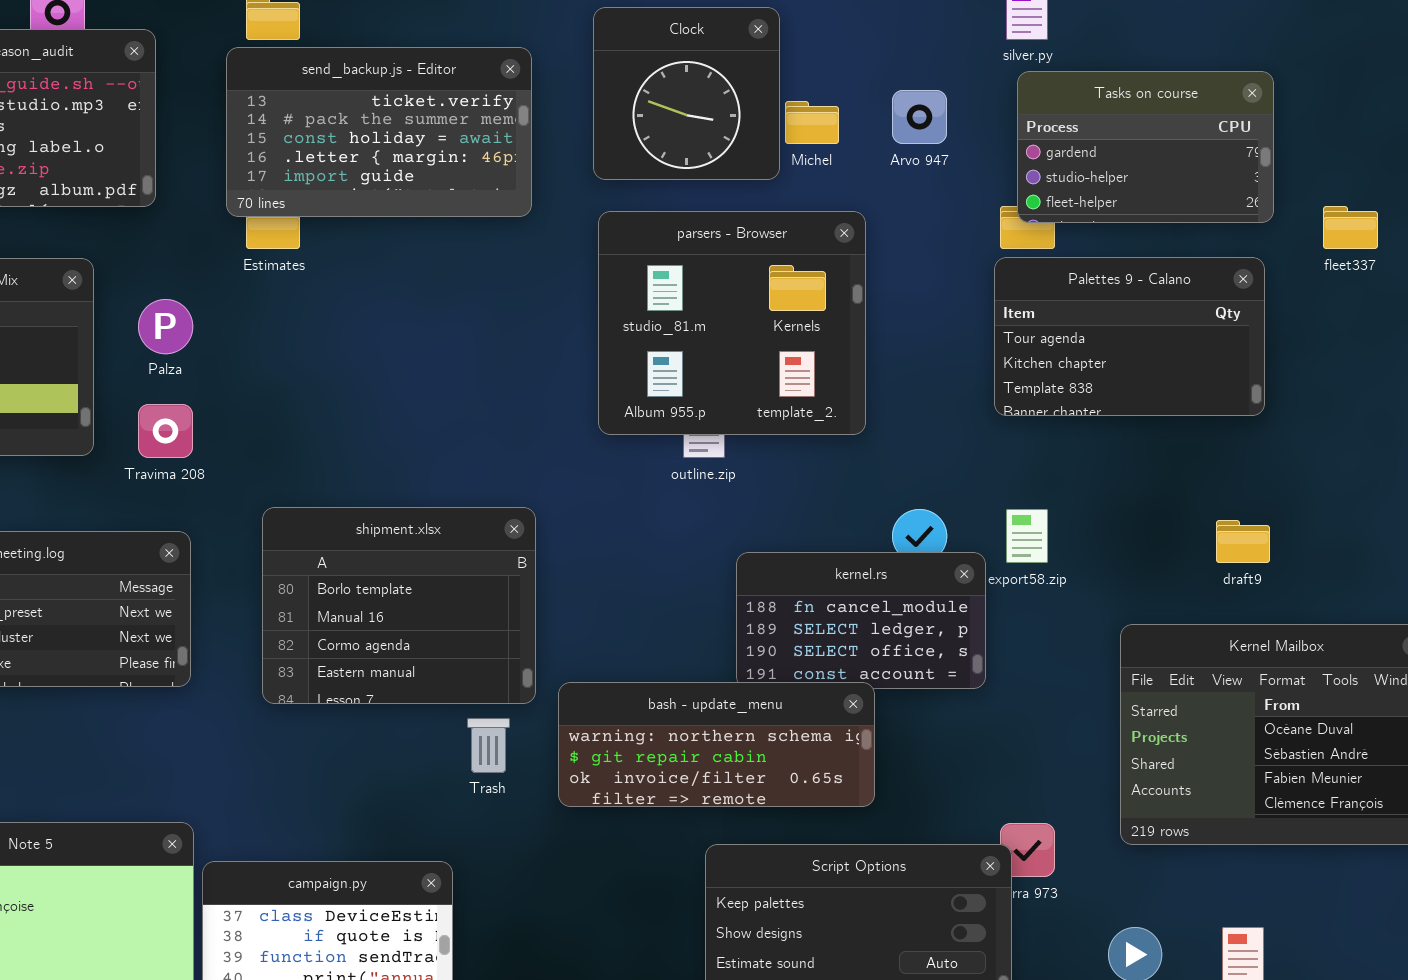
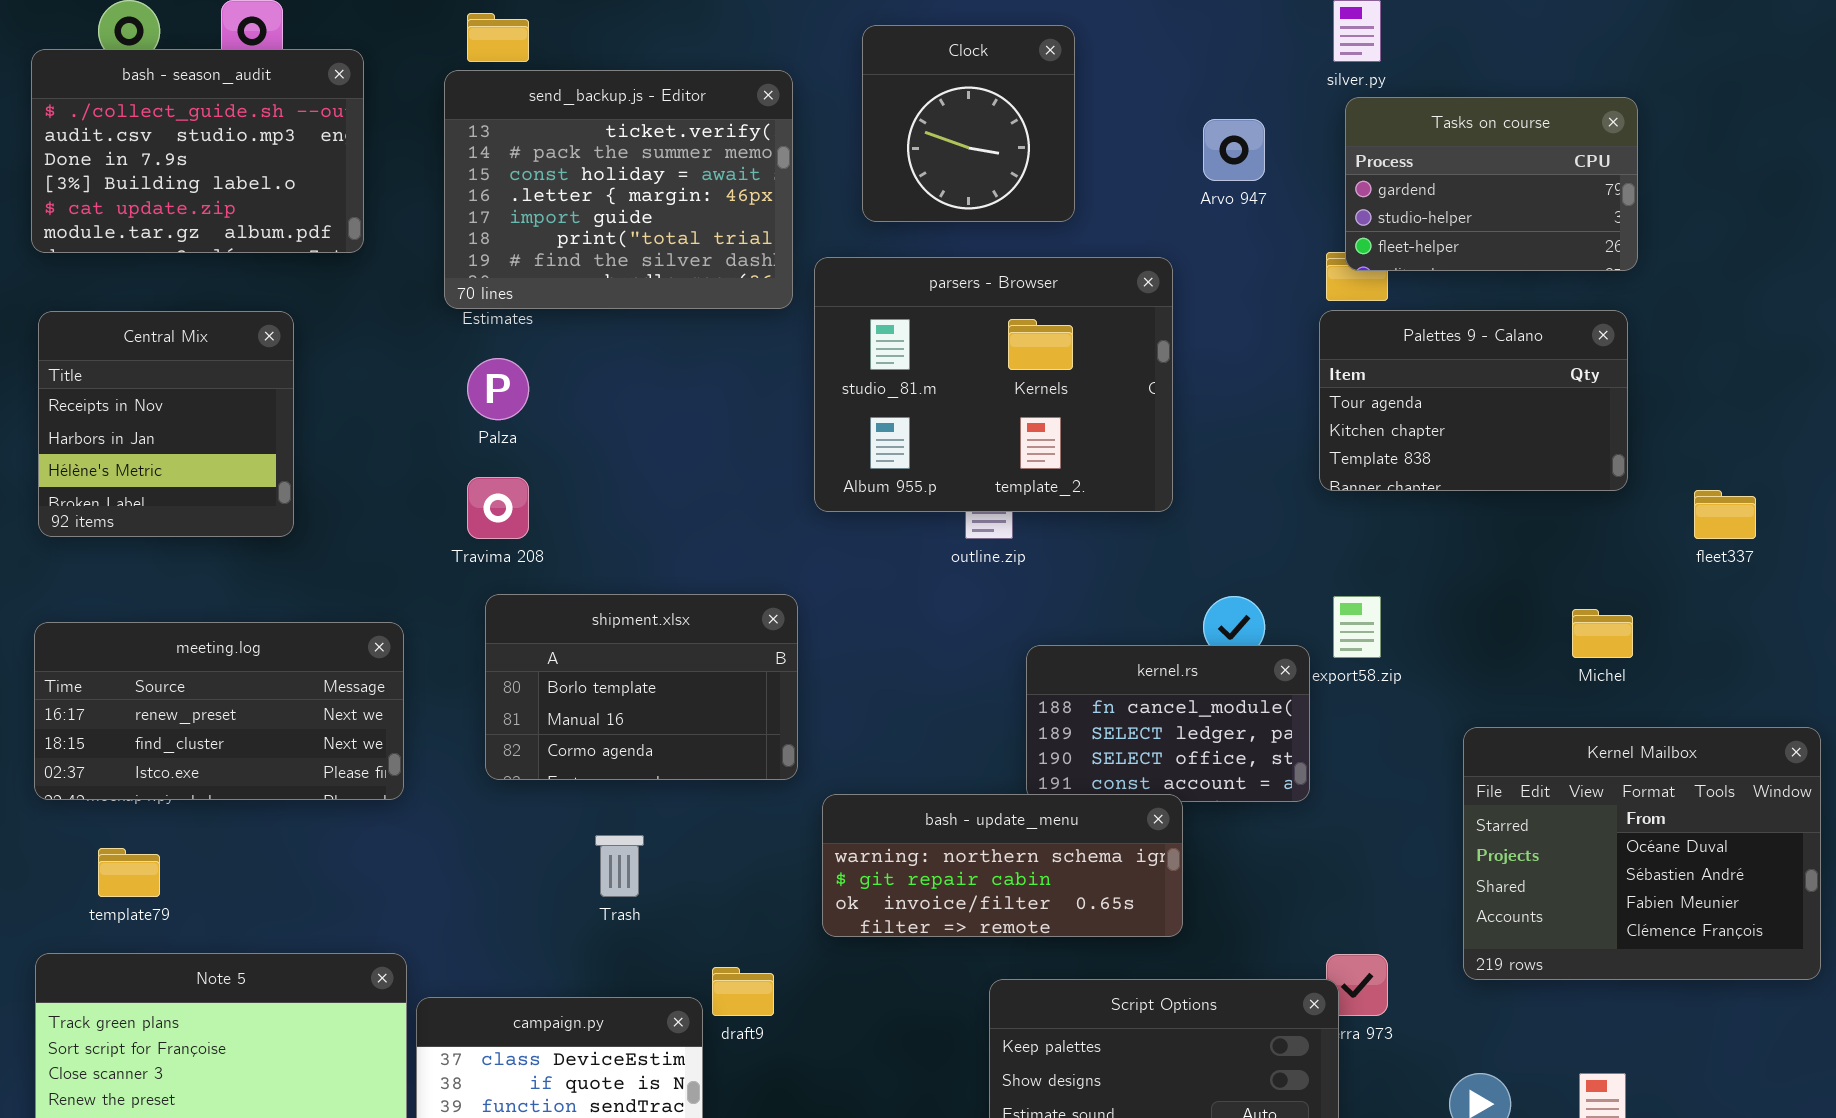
send_backup.js - Editor: [226,47,532,217] -> [444,70,793,309], resized
Michel: [785,101,839,144] -> [1572,609,1633,658], moved
fleet337: [1323,206,1378,249] -> [1694,490,1756,539], moved
parsers - Browser: [598,211,866,435] -> [814,257,1173,512], resized
Palza: [138,299,193,354] -> [467,358,529,420], moved
Travima 208: [138,404,193,458] -> [467,477,529,539], moved
shipment.xlsx: [262,507,536,704] -> [485,594,798,780], resized
draft9: [1216,520,1270,563] -> [712,967,774,1016], moved
Trash: [467,718,510,773] -> [595,835,644,897], moved

